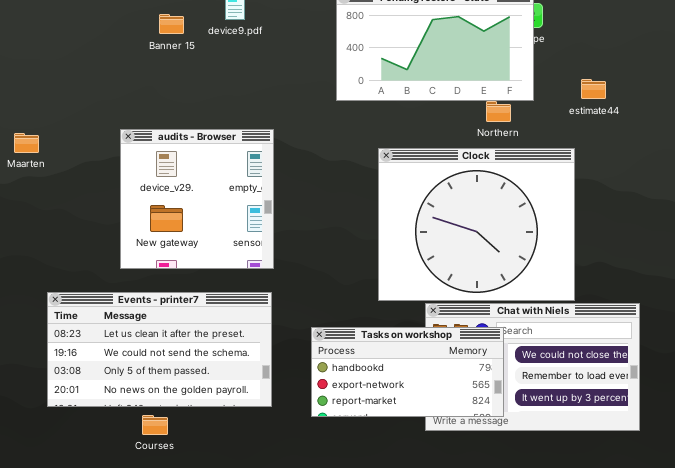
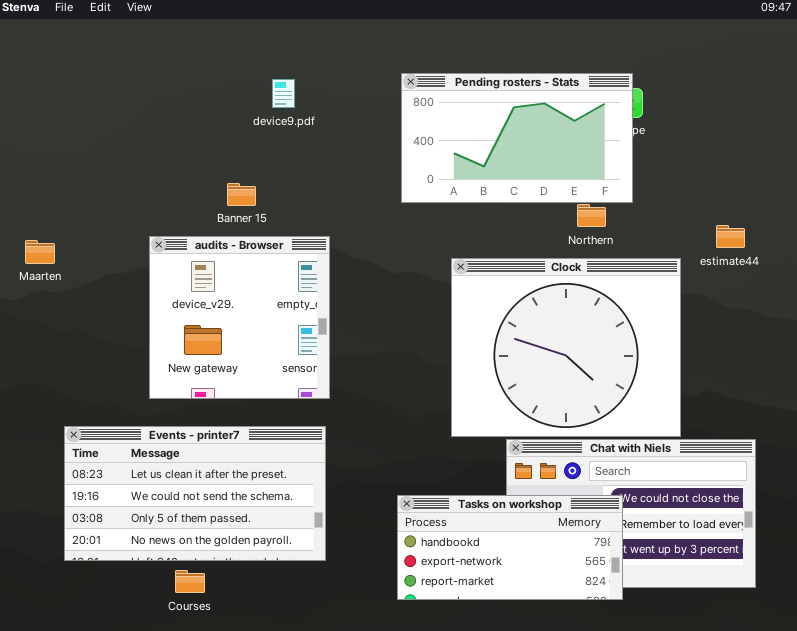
Banner 15: [159,14,184,34] -> [227,183,256,206], moved
estimate44: [581,79,606,99] -> [716,225,745,248], moved
Tasks on workshop: [311,327,504,417] -> [397,495,623,600], moved

